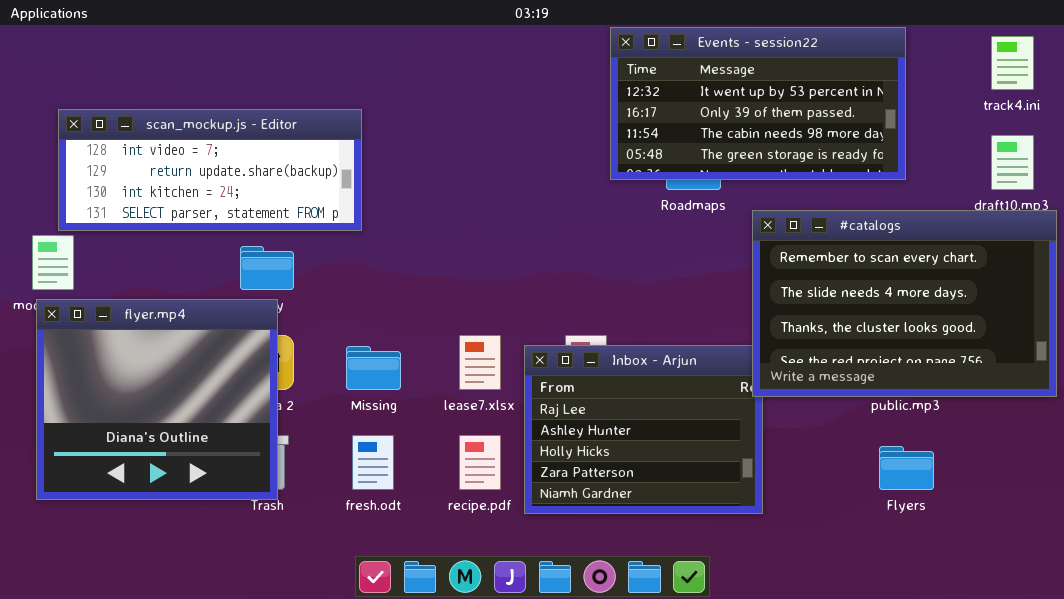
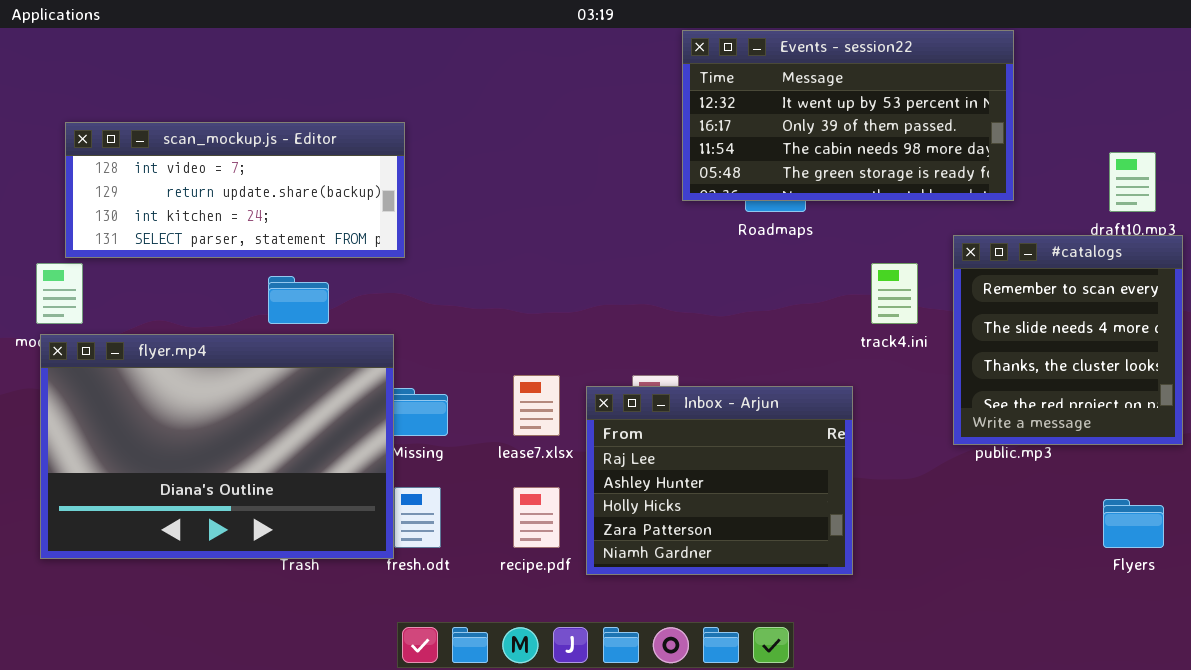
track4.ini: [991,36,1034,90] -> [871,263,918,324], moved
#catalogs: [752,210,1057,397] -> [953,235,1183,445], resized
flyer.mp4: [36,299,278,500] -> [40,334,394,559], resized
Flyers: [879,446,934,490] -> [1103,499,1164,548], moved

